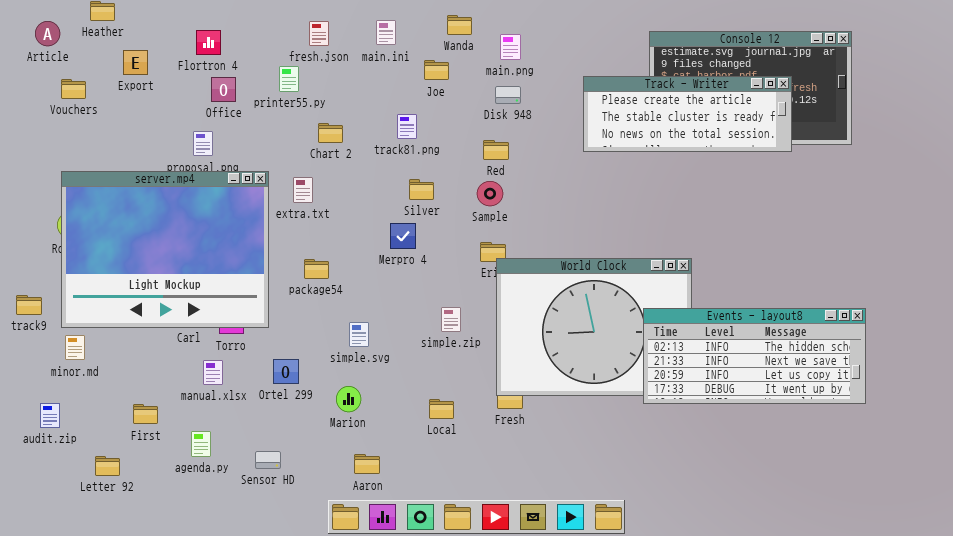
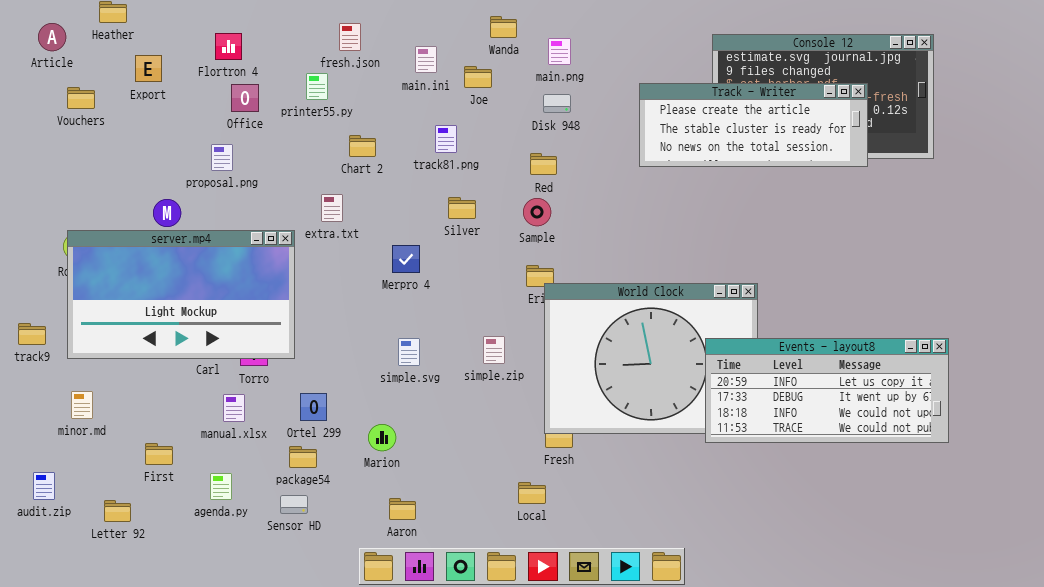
main.ini: [376,20,396,45] -> [415,46,437,73], moved
server.mp4: [61,171,269,328] -> [67,230,295,359], resized
Merpro 4: [390,223,416,249] -> [392,245,420,273], moved
package54: [304,259,329,279] -> [289,446,317,468], moved
Events - layout8: [643,308,866,404] -> [705,338,949,443], scrolled down 2 rows
simple.svg: [349,322,369,347] -> [398,338,420,366], moved
minor.md: [65,335,85,360] -> [71,391,93,419], moved
Local: [429,399,454,419] -> [518,482,546,504], moved
audit.zip: [40,403,60,428] -> [33,472,55,500], moved

